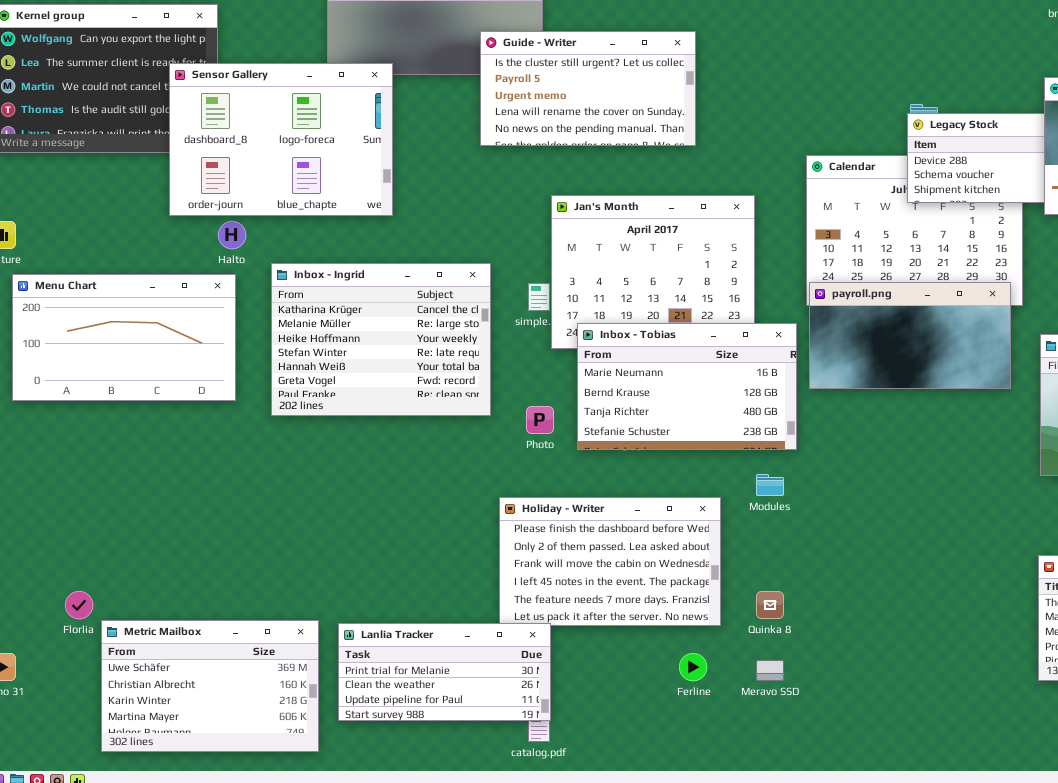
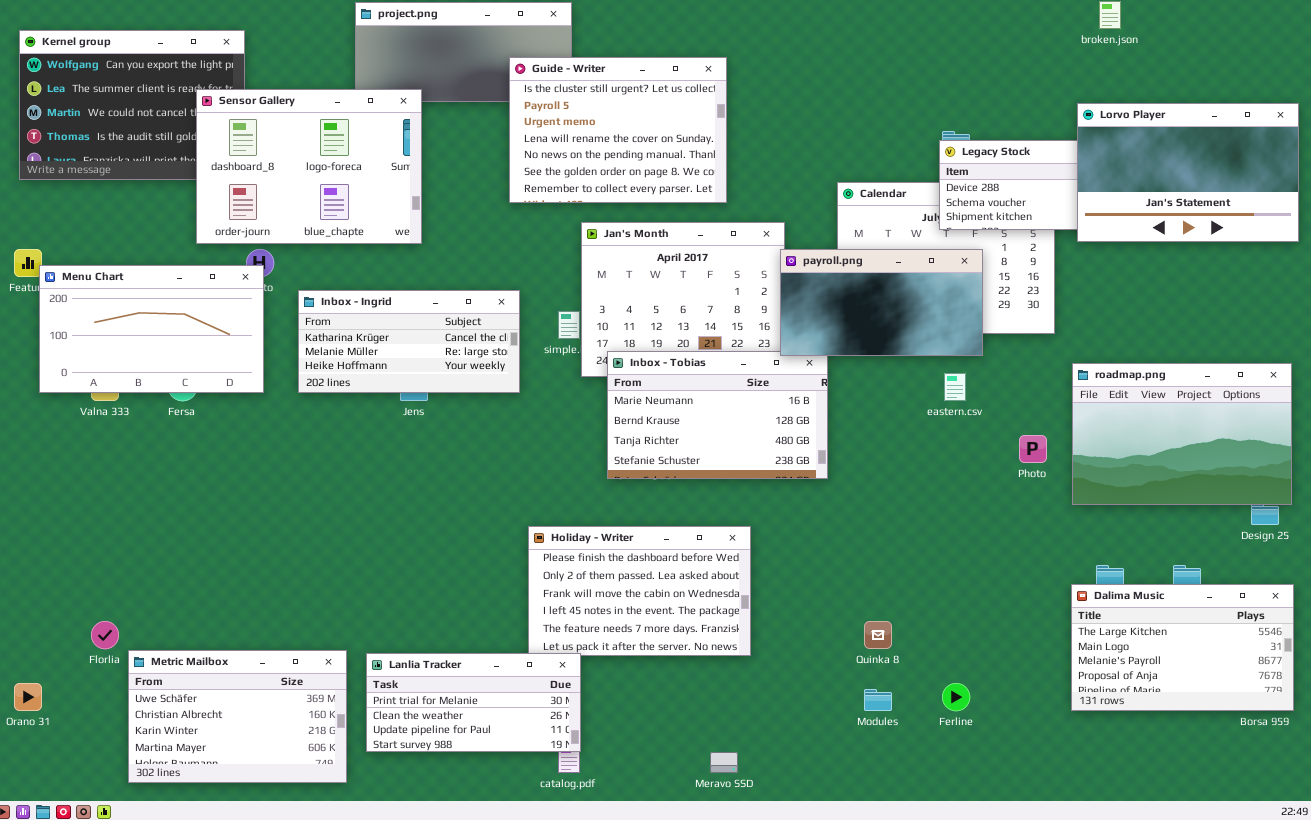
Guide - Writer: [480,31,696,146] -> [509,57,727,203], resized
Inbox - Ingrid: [271,263,491,416] -> [298,290,520,393], resized
Menu Chart: [12,274,236,401] -> [39,265,264,393], moved
payroll.png: [809,282,1011,389] -> [780,249,983,356], moved
Photo: [526,406,554,434] -> [1019,435,1047,463], moved
Modules: [756,474,784,496] -> [864,689,892,711], moved
Quinka 8: [756,591,784,619] -> [864,621,892,649], moved
Ferline: [679,653,707,681] -> [942,683,970,711], moved
Meravo SSD: [756,660,784,681] -> [710,752,738,773], moved

